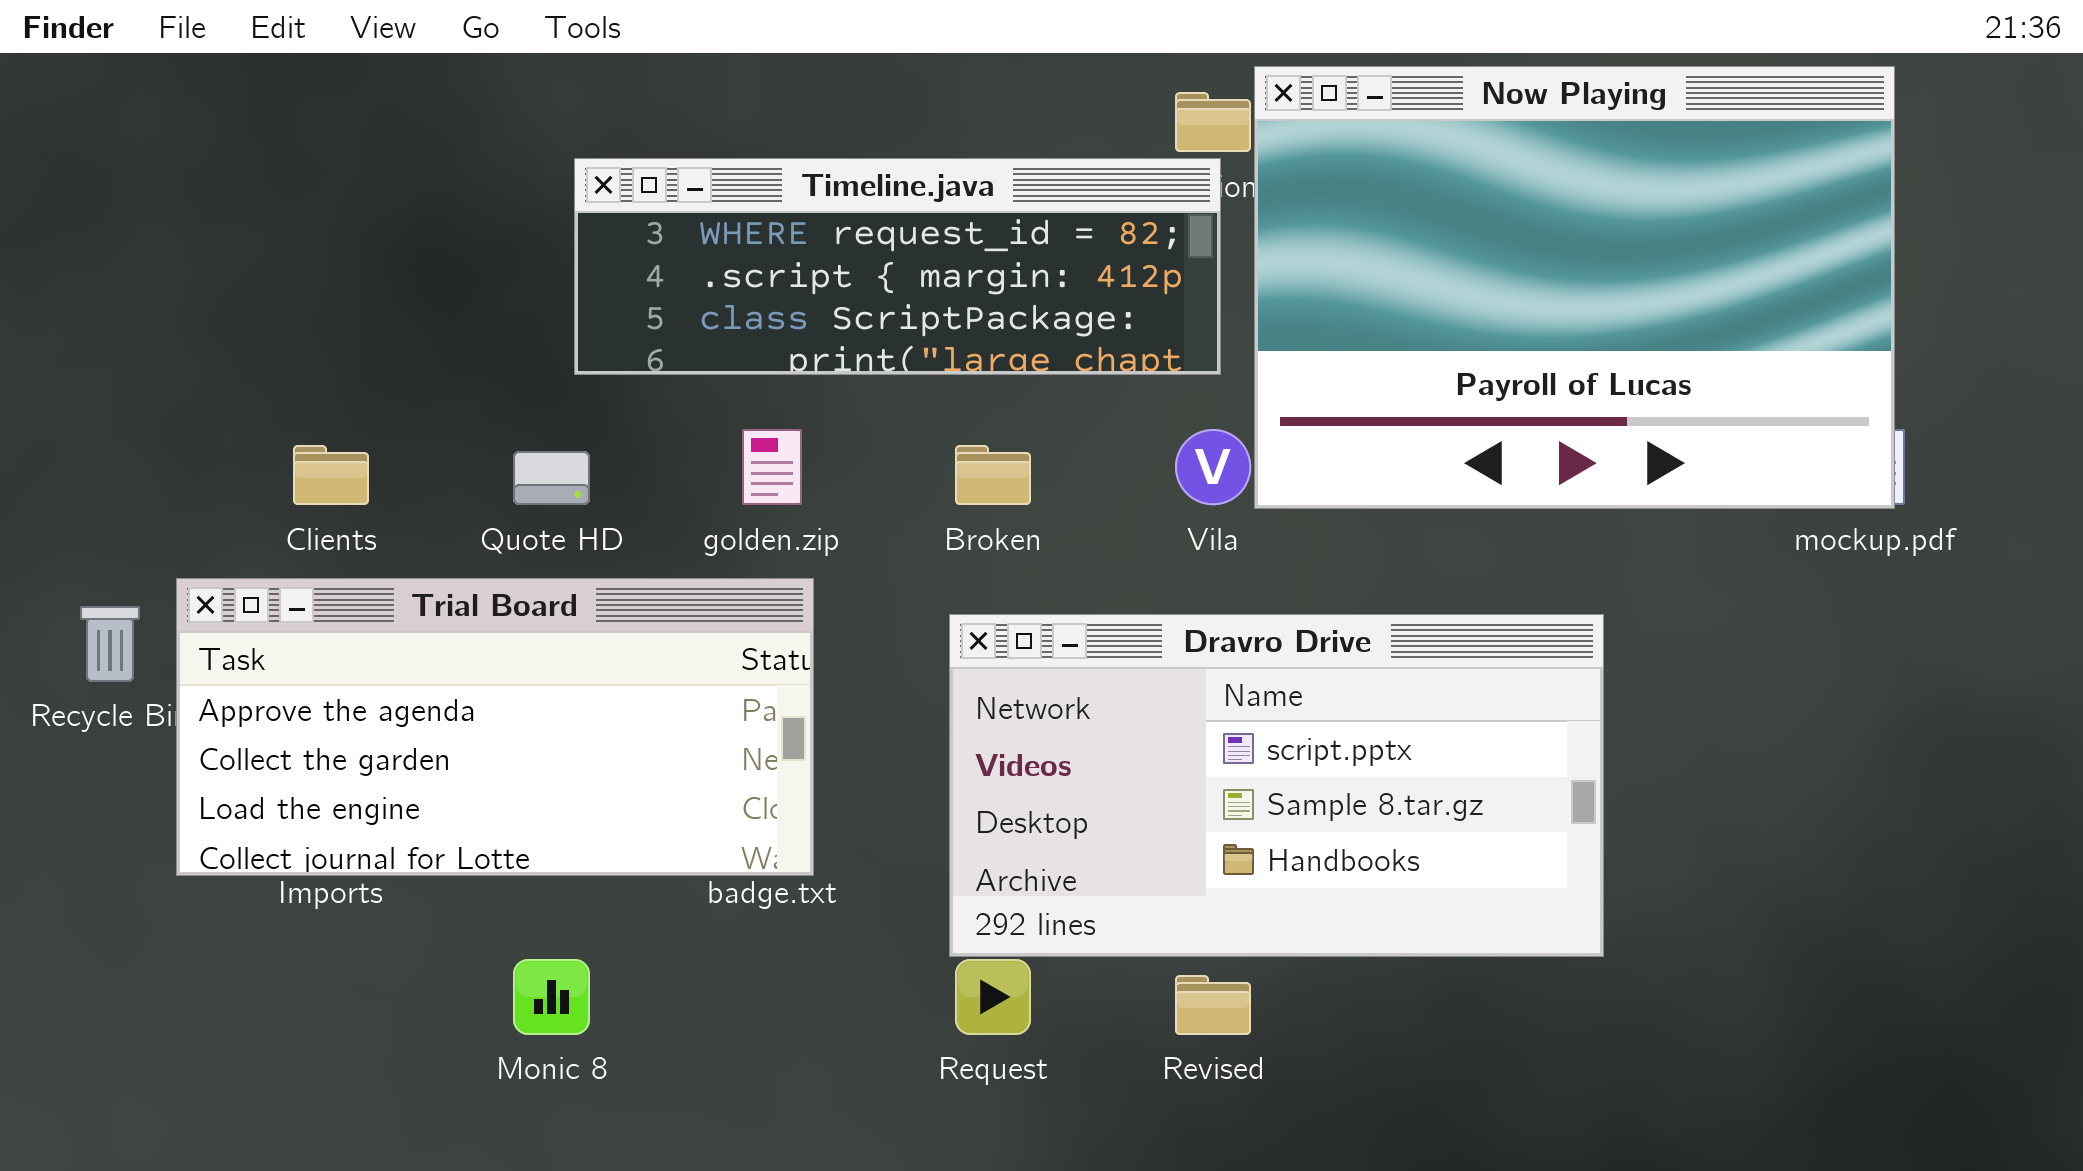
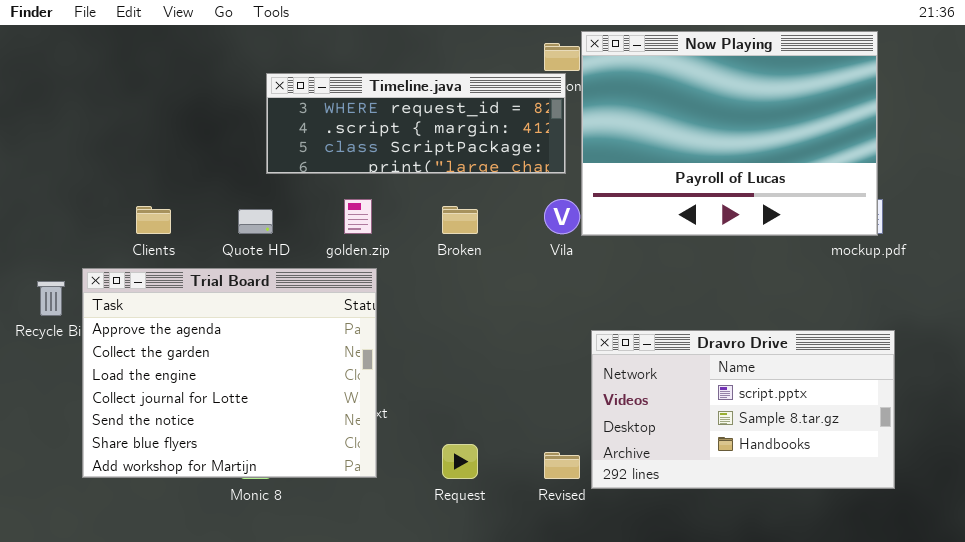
Trial Board: [176,578,814,876] -> [82,268,377,478], resized
Dravro Drive: [949,614,1604,957] -> [591,330,895,489], moved

